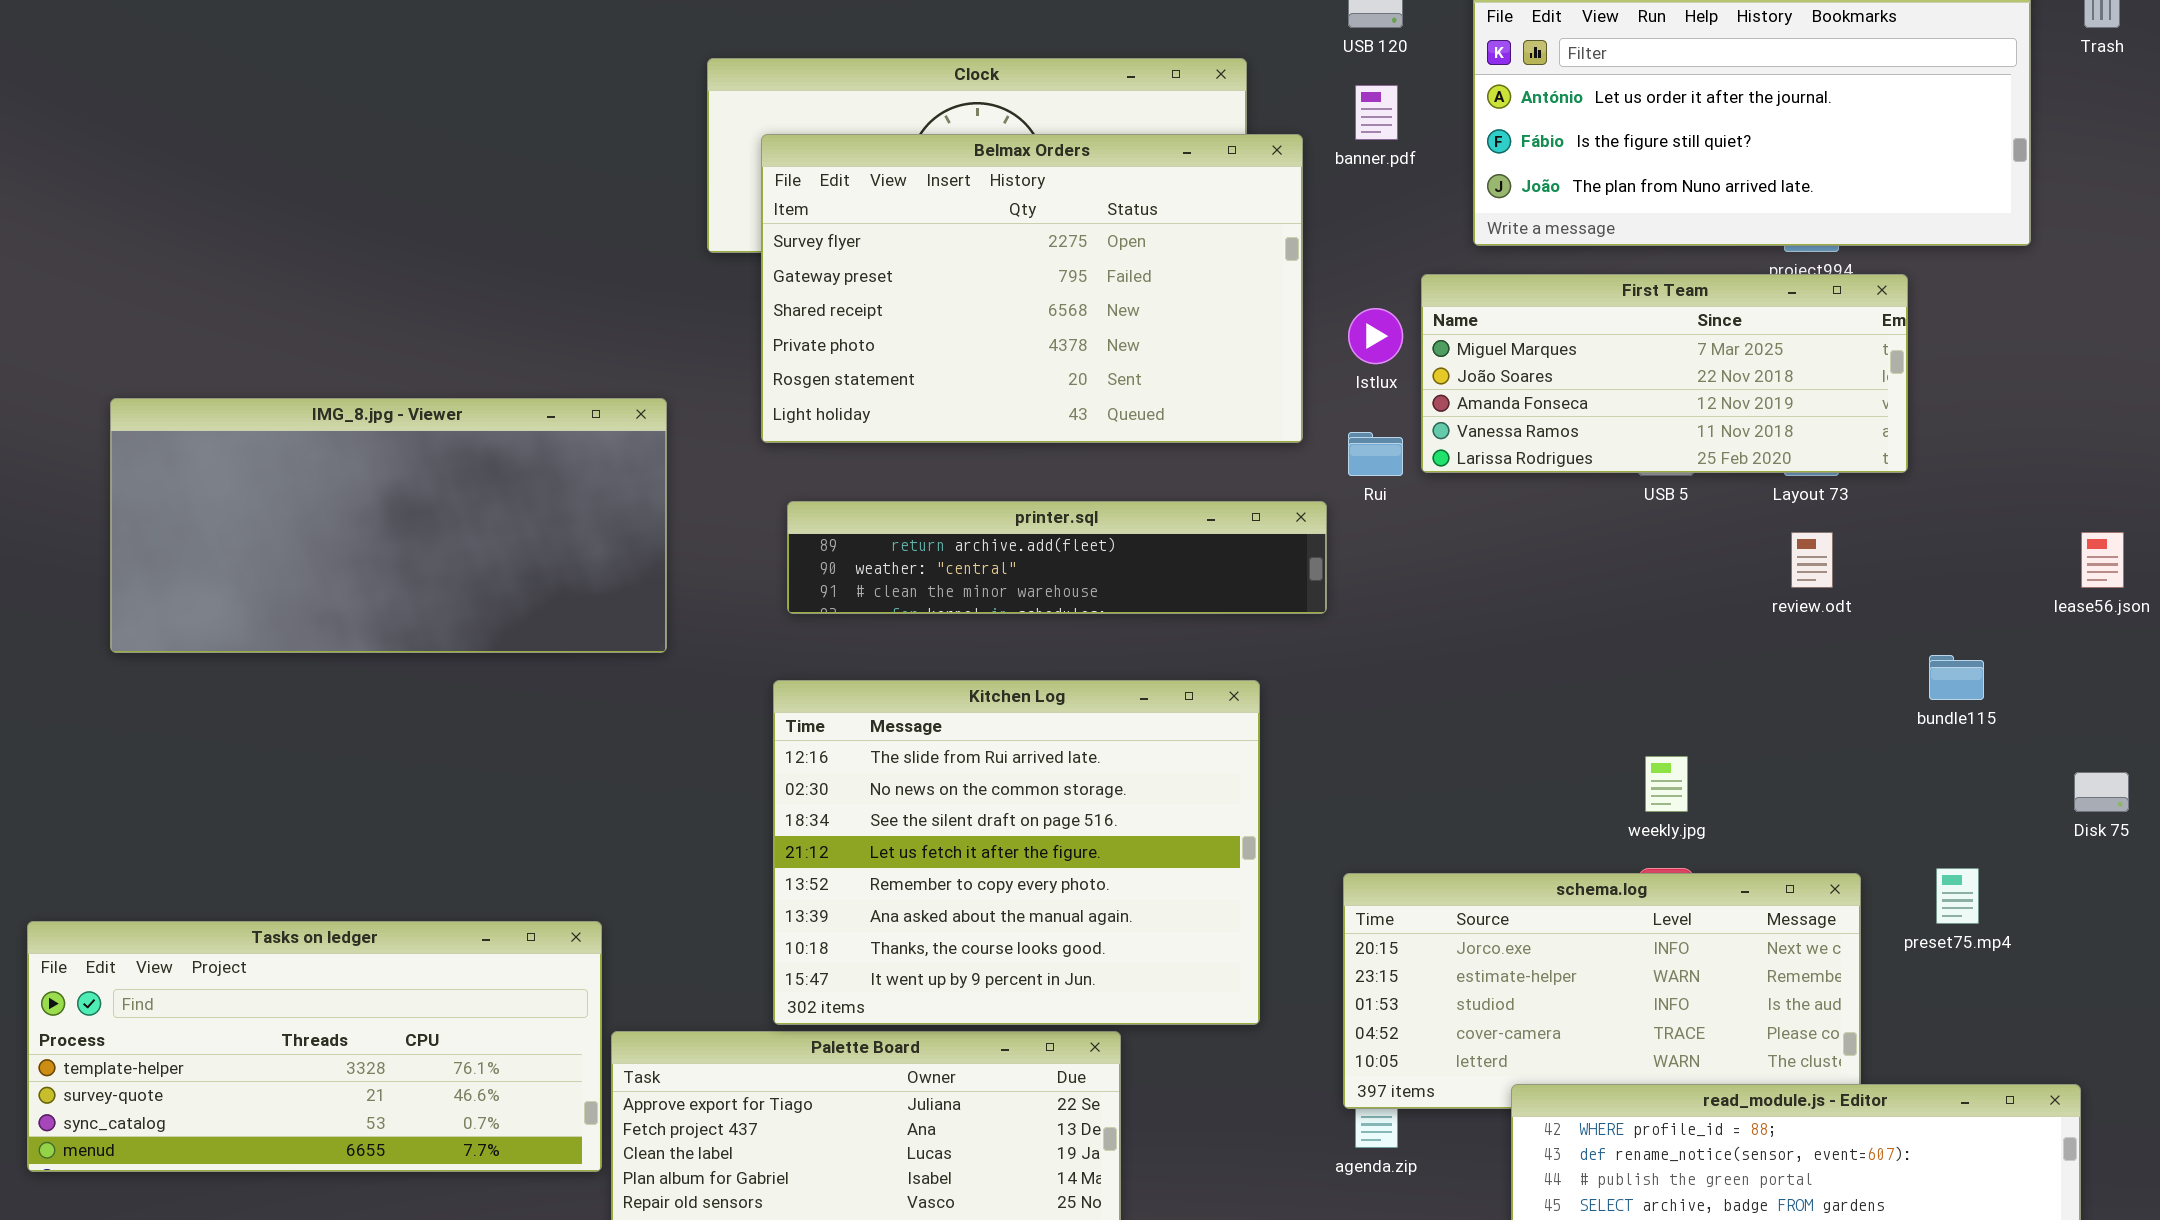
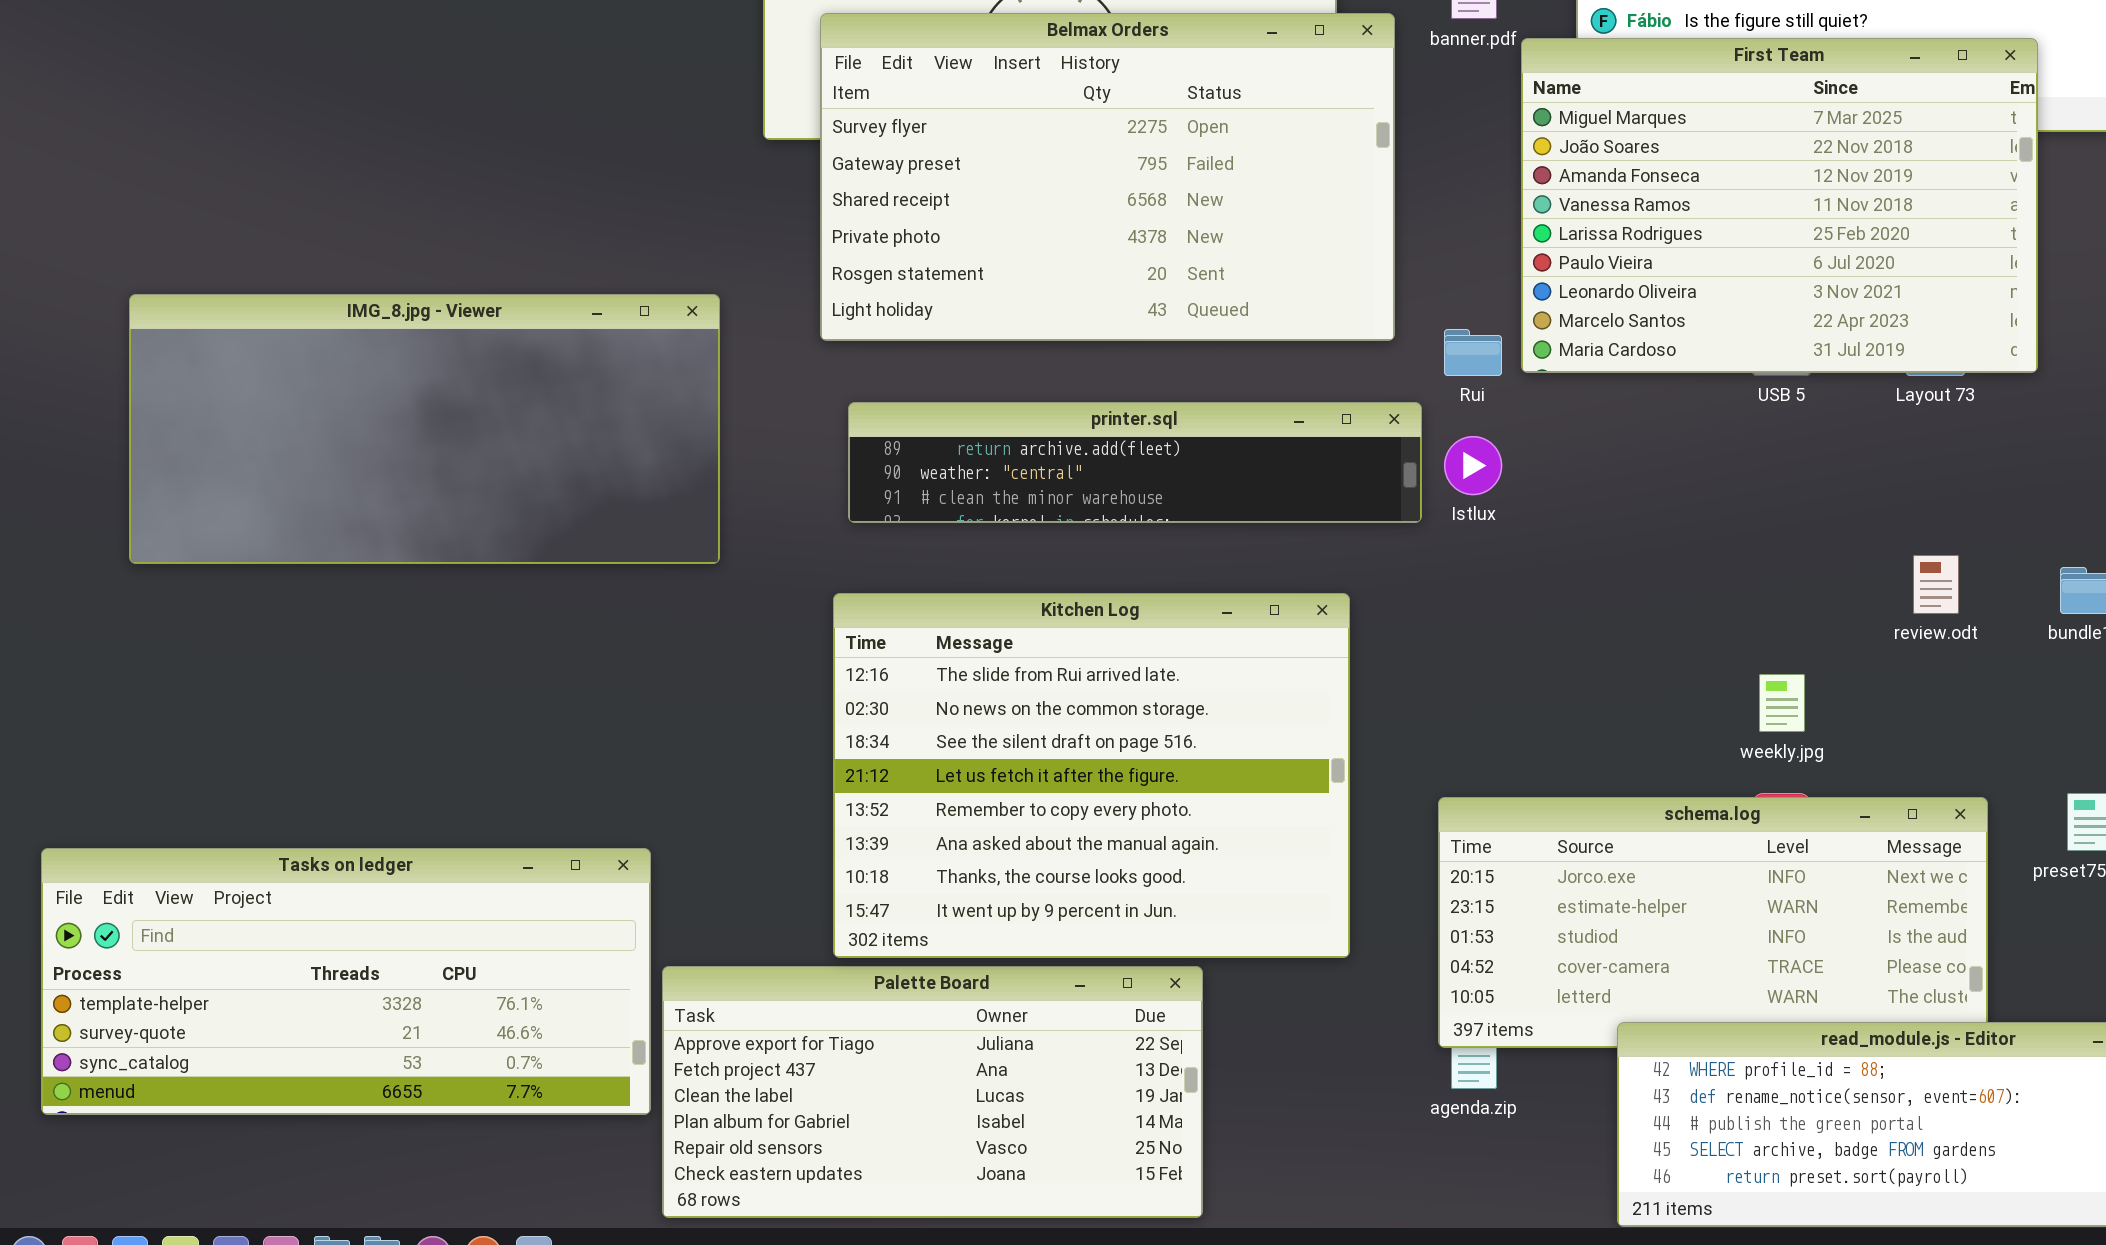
First Team: [1421,274,1908,473] -> [1521,38,2038,373], resized
Istlux: [1348,308,1403,364] -> [1444,436,1502,495], moved
review.odt: [1791,532,1833,588] -> [1913,555,1959,614], moved

